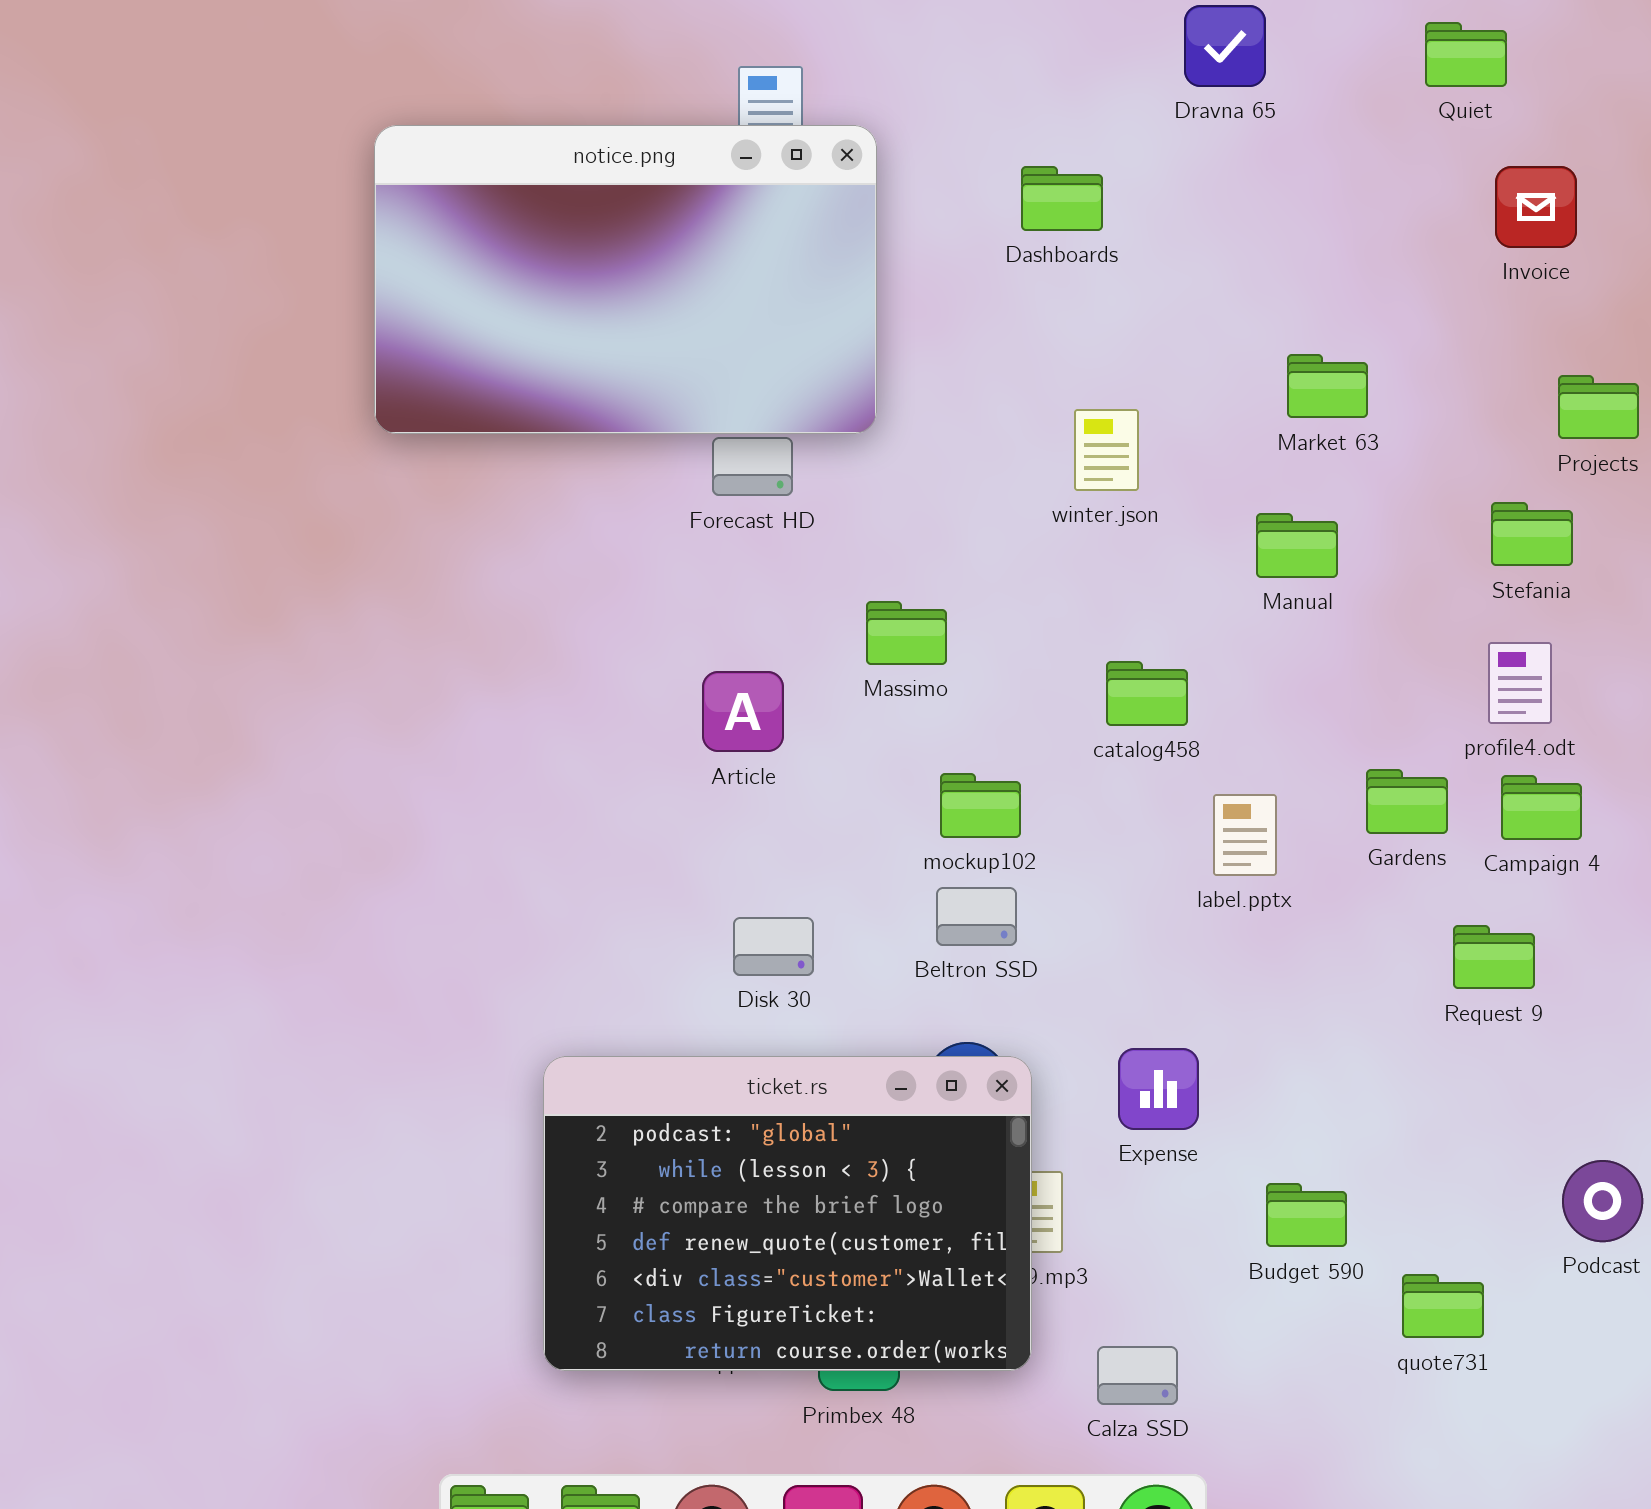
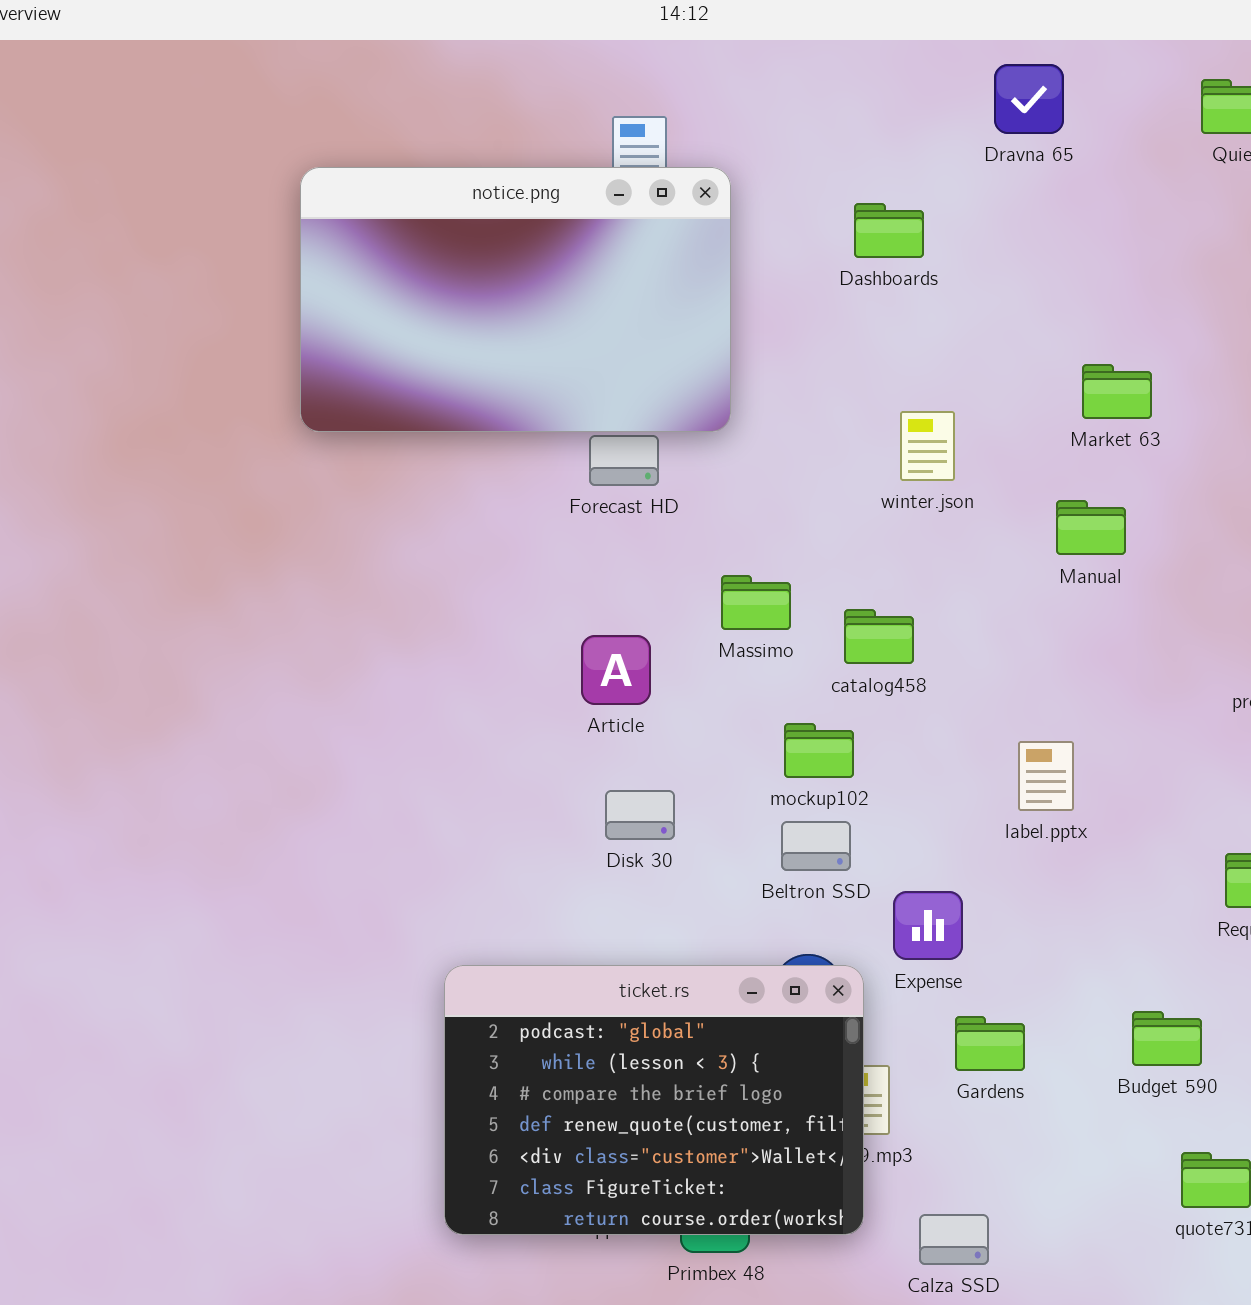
catalog458: [1106,661,1188,726] -> [844,609,914,664], moved
Gardens: [1366,769,1448,834] -> [955,1016,1025,1071], moved
Disk 30: [733,917,814,976] -> [605,790,675,840], moved
Expense: [1118,1048,1199,1130] -> [893,891,963,960], moved
Budget 590: [1266,1183,1347,1247] -> [1132,1011,1202,1066], moved

